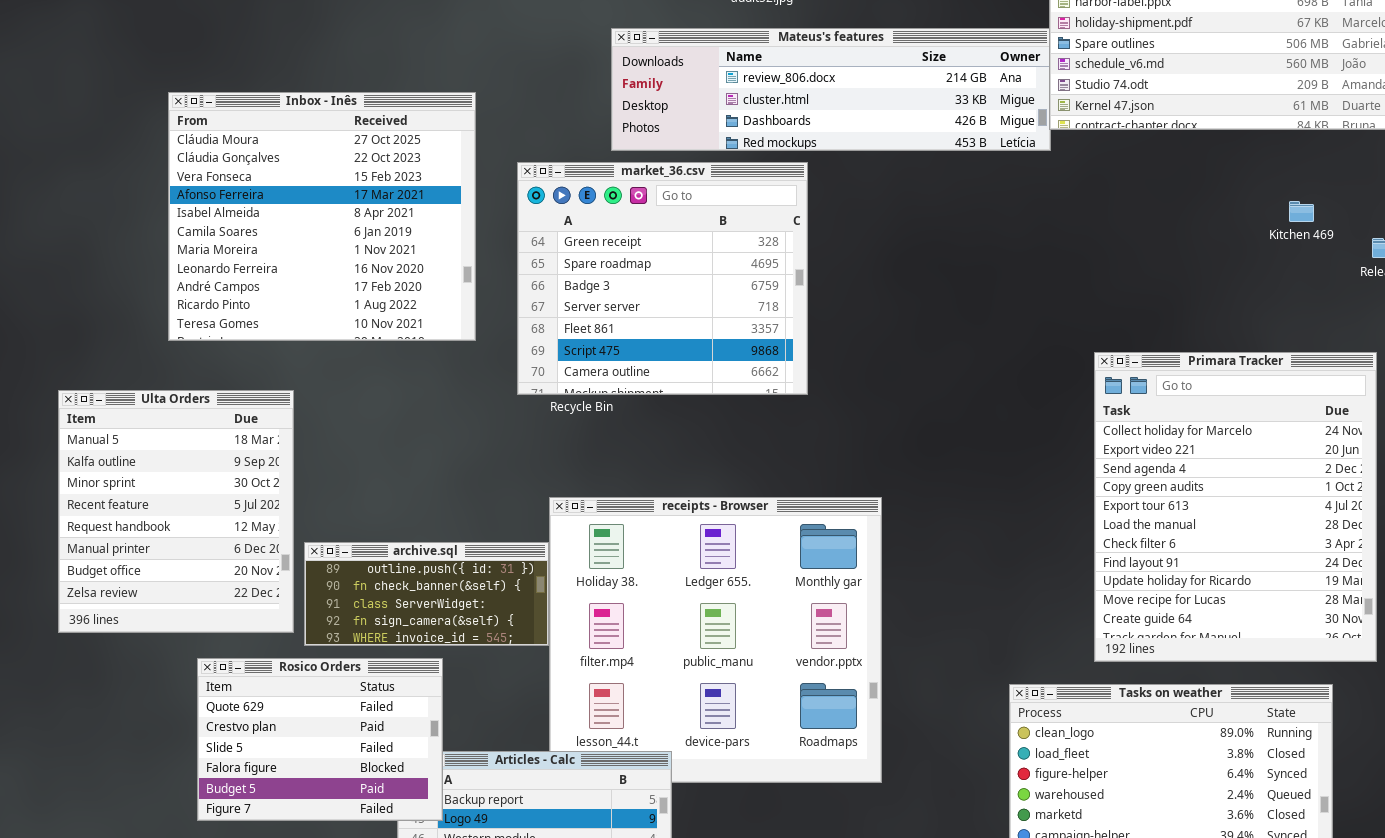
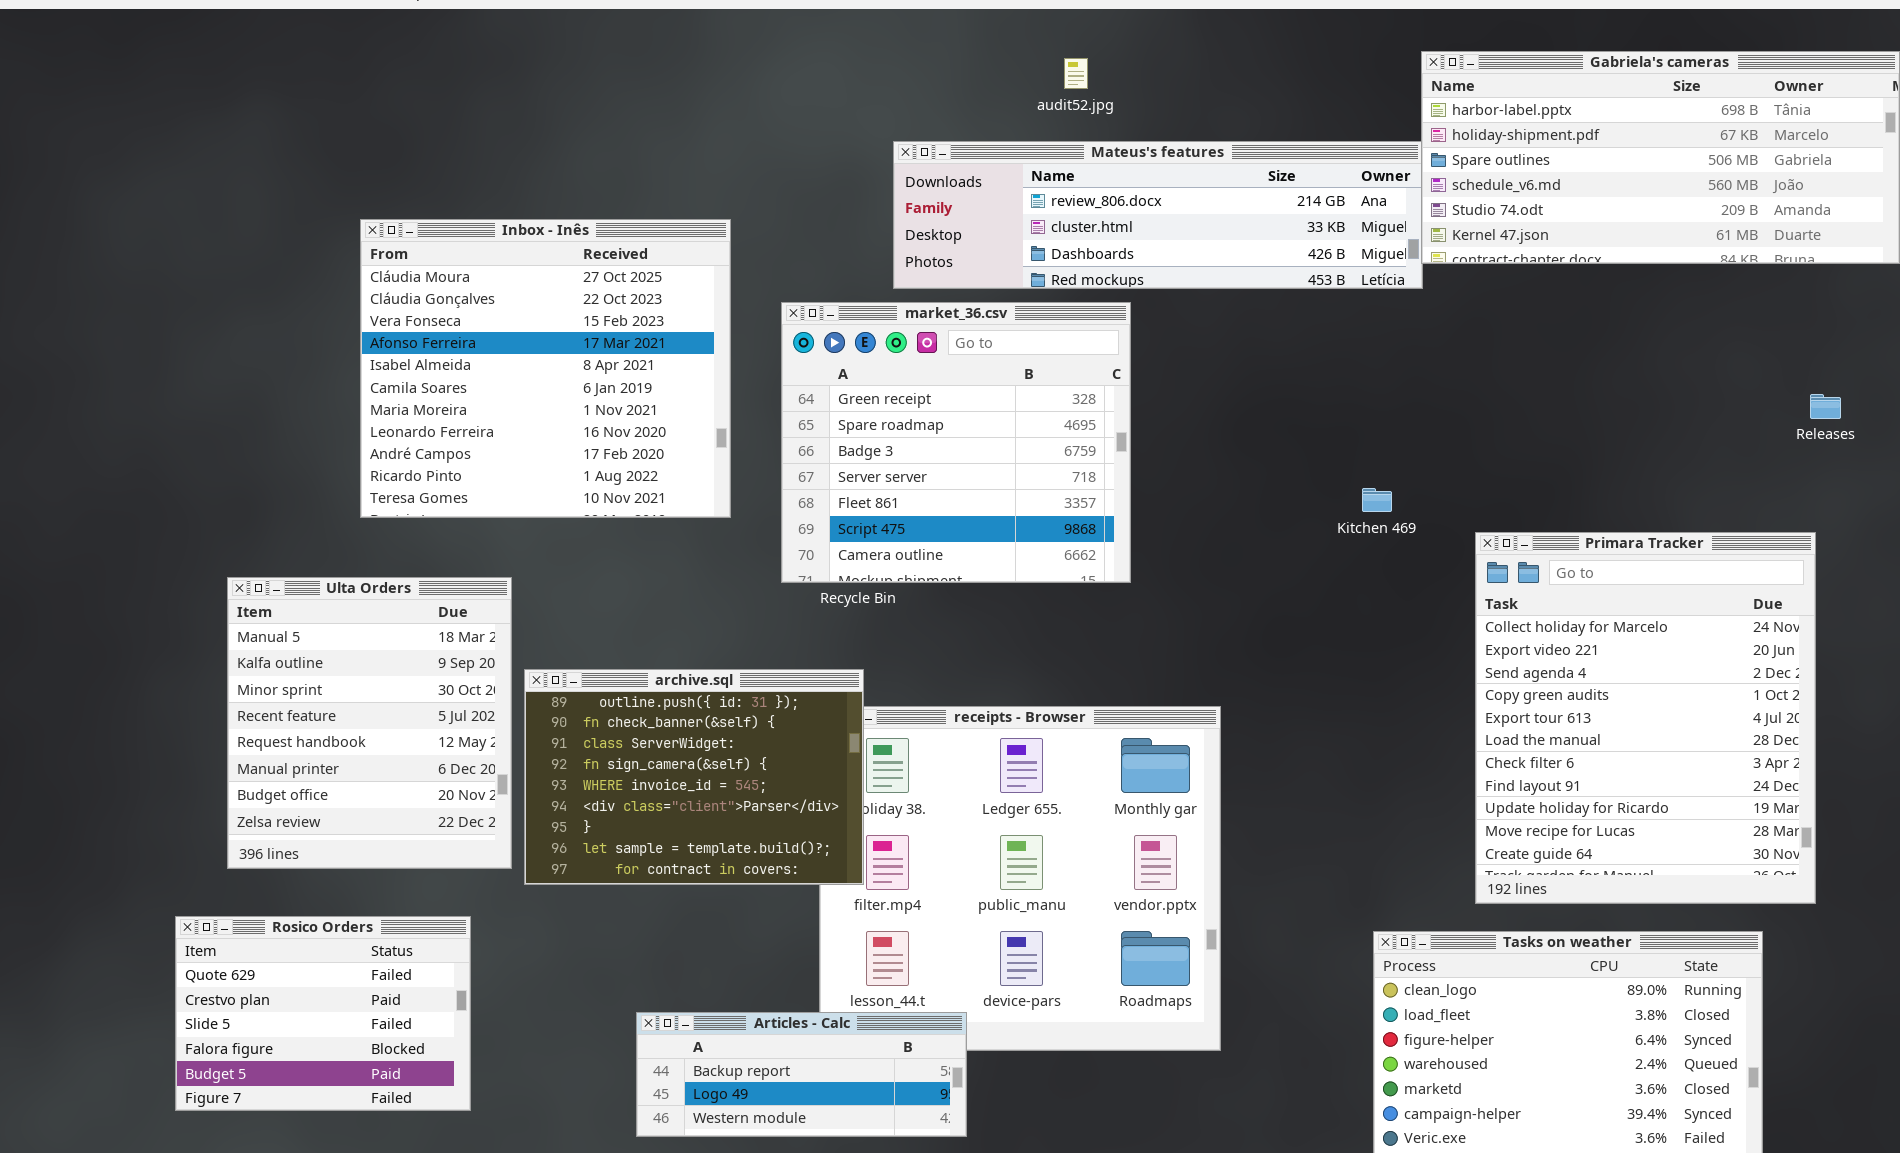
Kitchen 469: [1289,201,1314,222] -> [1362,488,1392,512], moved
archive.sql: [304,542,549,646] -> [524,669,864,885], resized
Rosico Orders: [197,658,443,821] -> [175,916,471,1111], moved

